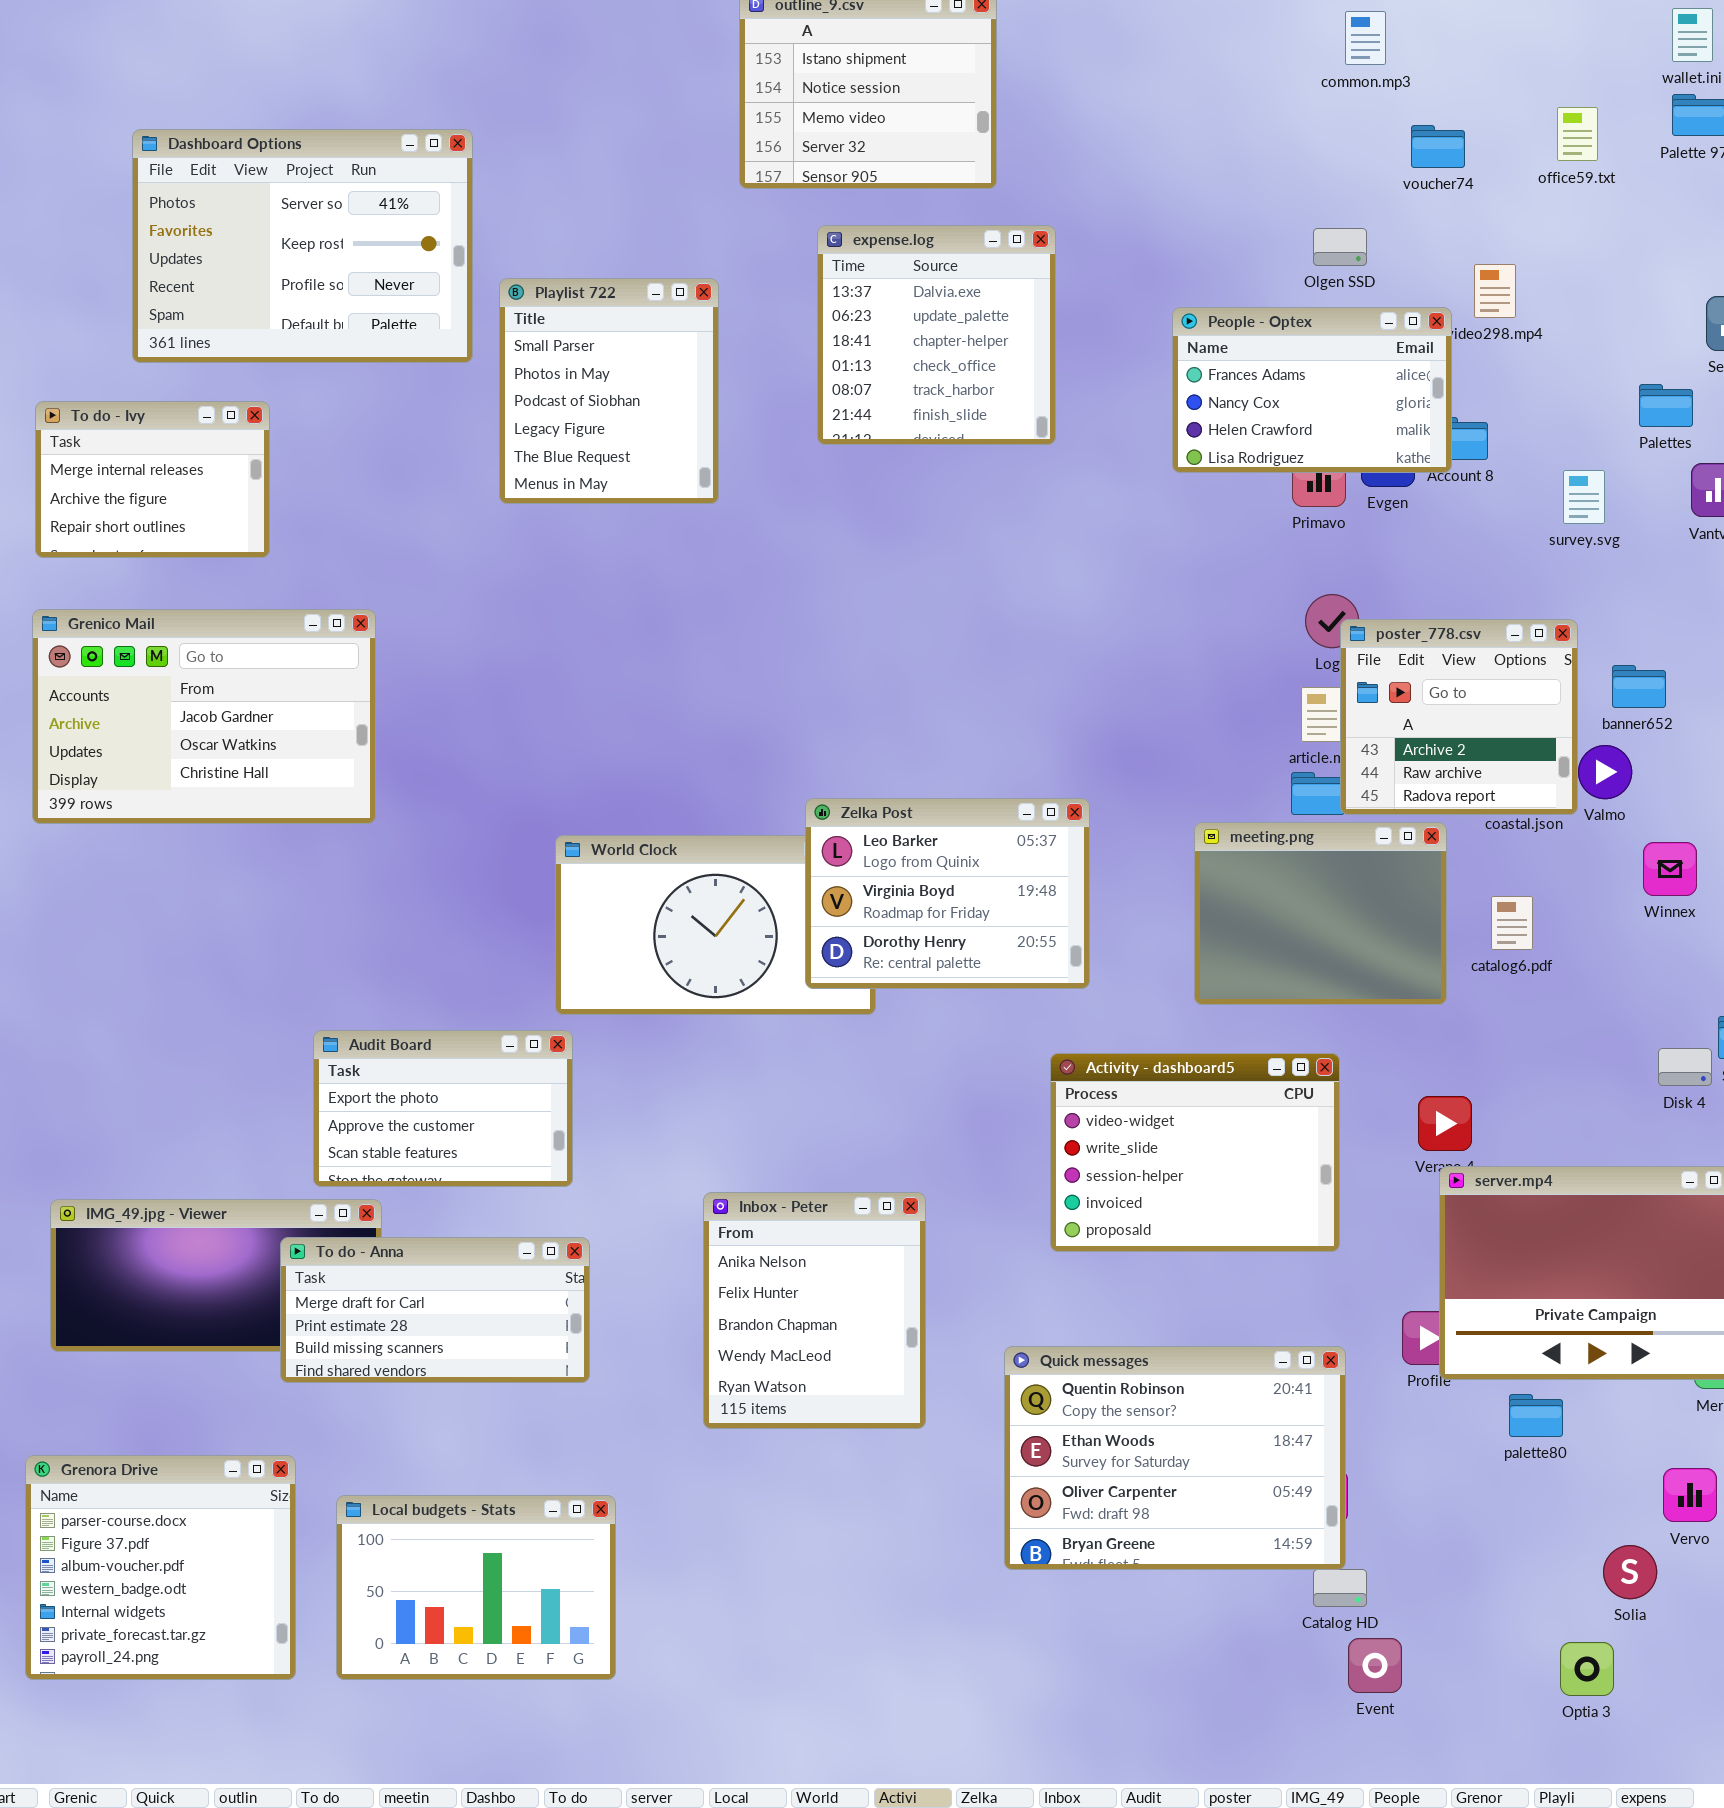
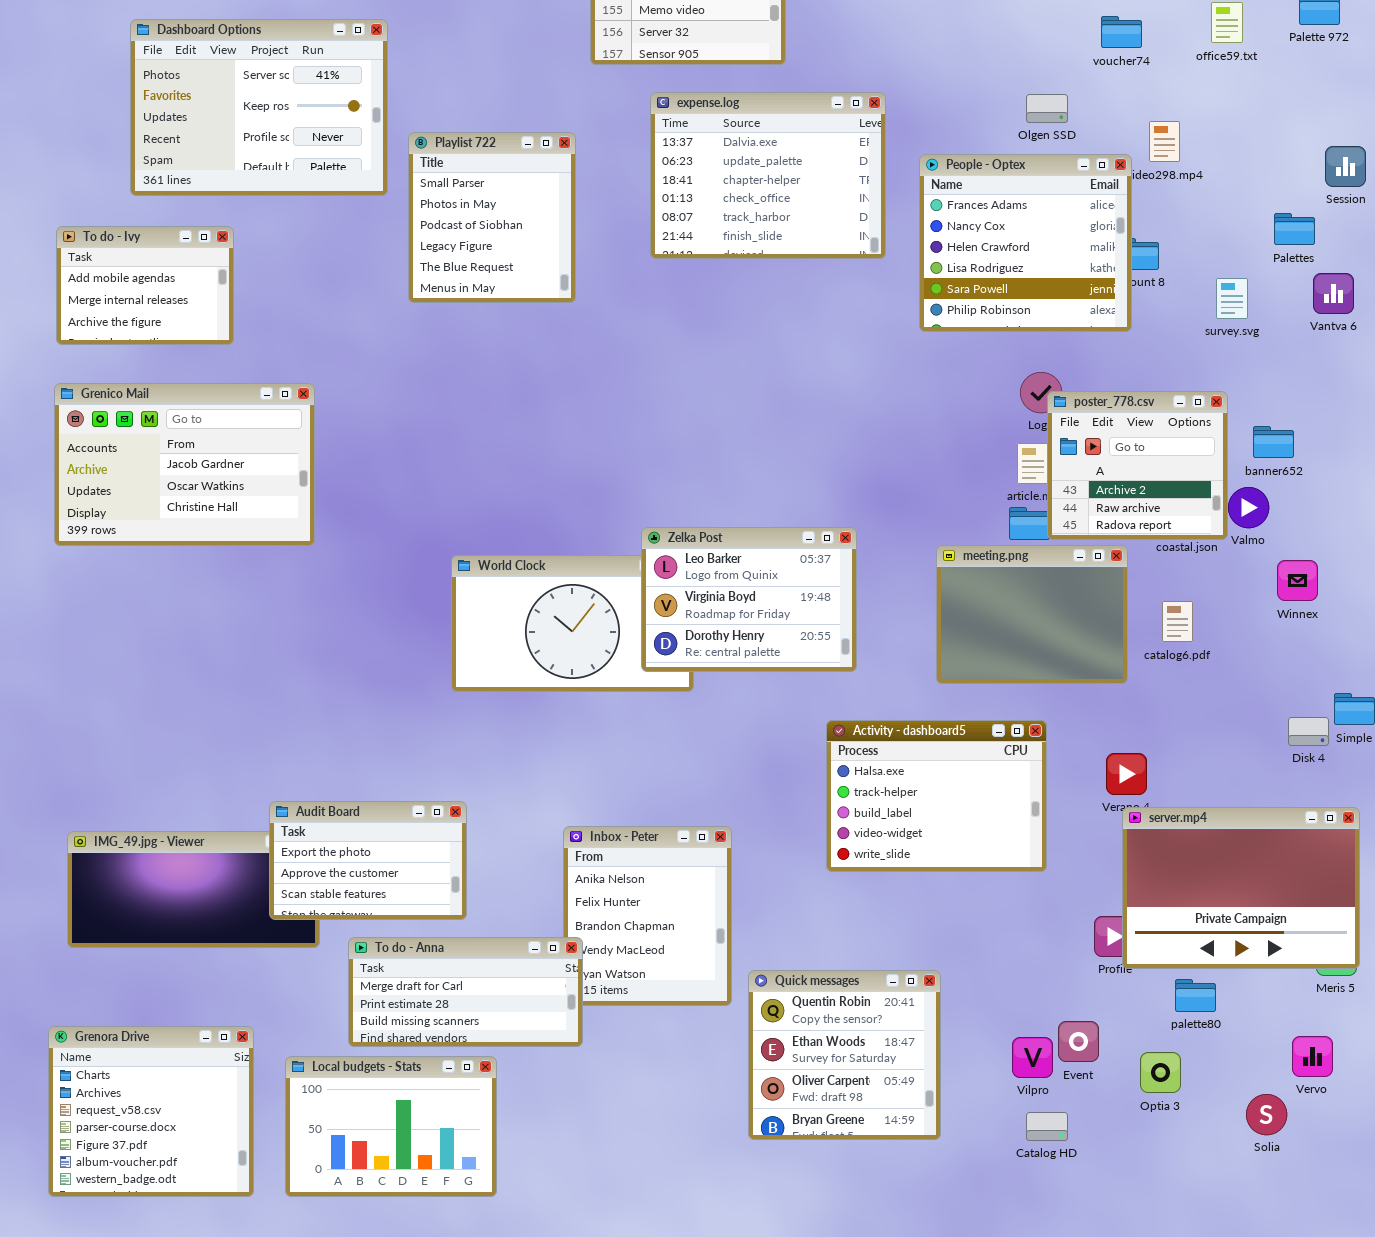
expense.log: [817,225,1056,445] -> [650,92,886,259], resized
People - Optex: [1172,307,1452,473] -> [919,154,1132,332], resized
To do - Ivy: [35,401,270,558] -> [56,226,234,345], scrolled up 1 row
Audit Board: [313,1030,573,1187] -> [269,801,467,920], moved
Activity - dashboard5: [1050,1053,1340,1252] -> [826,720,1047,872], scrolled up 3 rows
To do - Anna: [280,1237,590,1383] -> [348,937,583,1047], moved
Quick messages: [1004,1346,1346,1570] -> [748,970,941,1140], moved, resized
Grenora Drive: [25,1455,296,1680] -> [48,1026,254,1197], scrolled up 3 rows
Event: [1348,1638,1402,1693] -> [1058,1021,1099,1062], moved
Optia 3: [1560,1642,1614,1696] -> [1140,1052,1181,1093], moved

